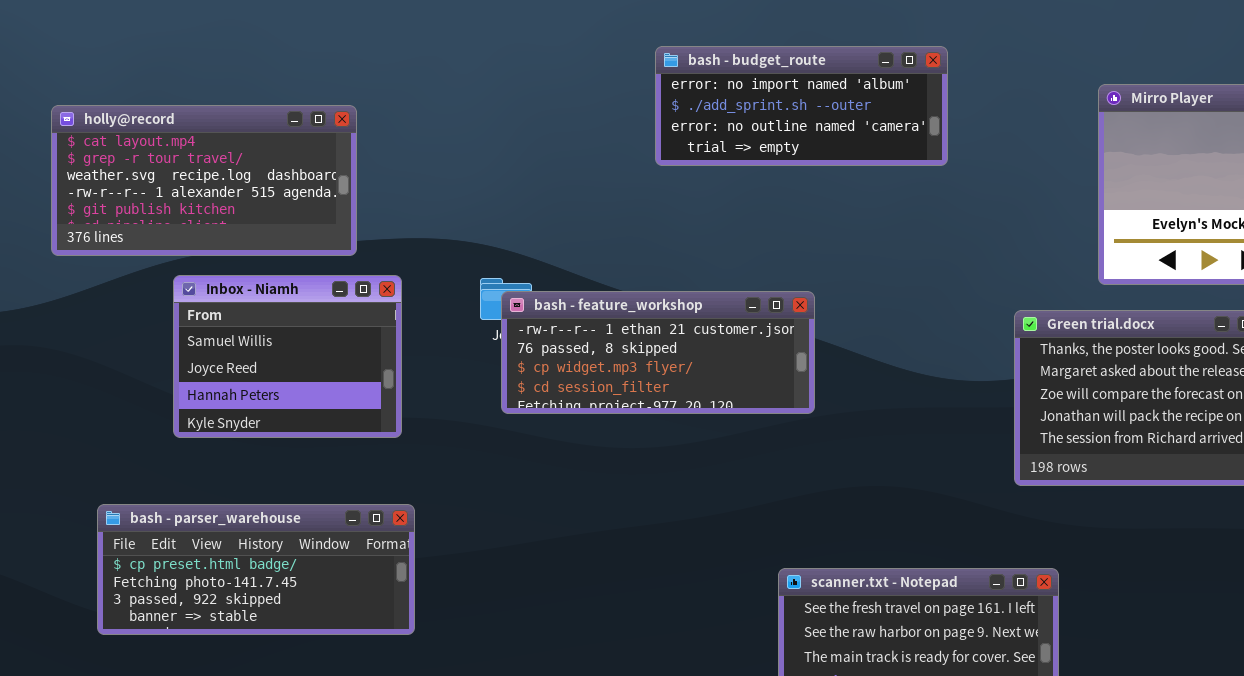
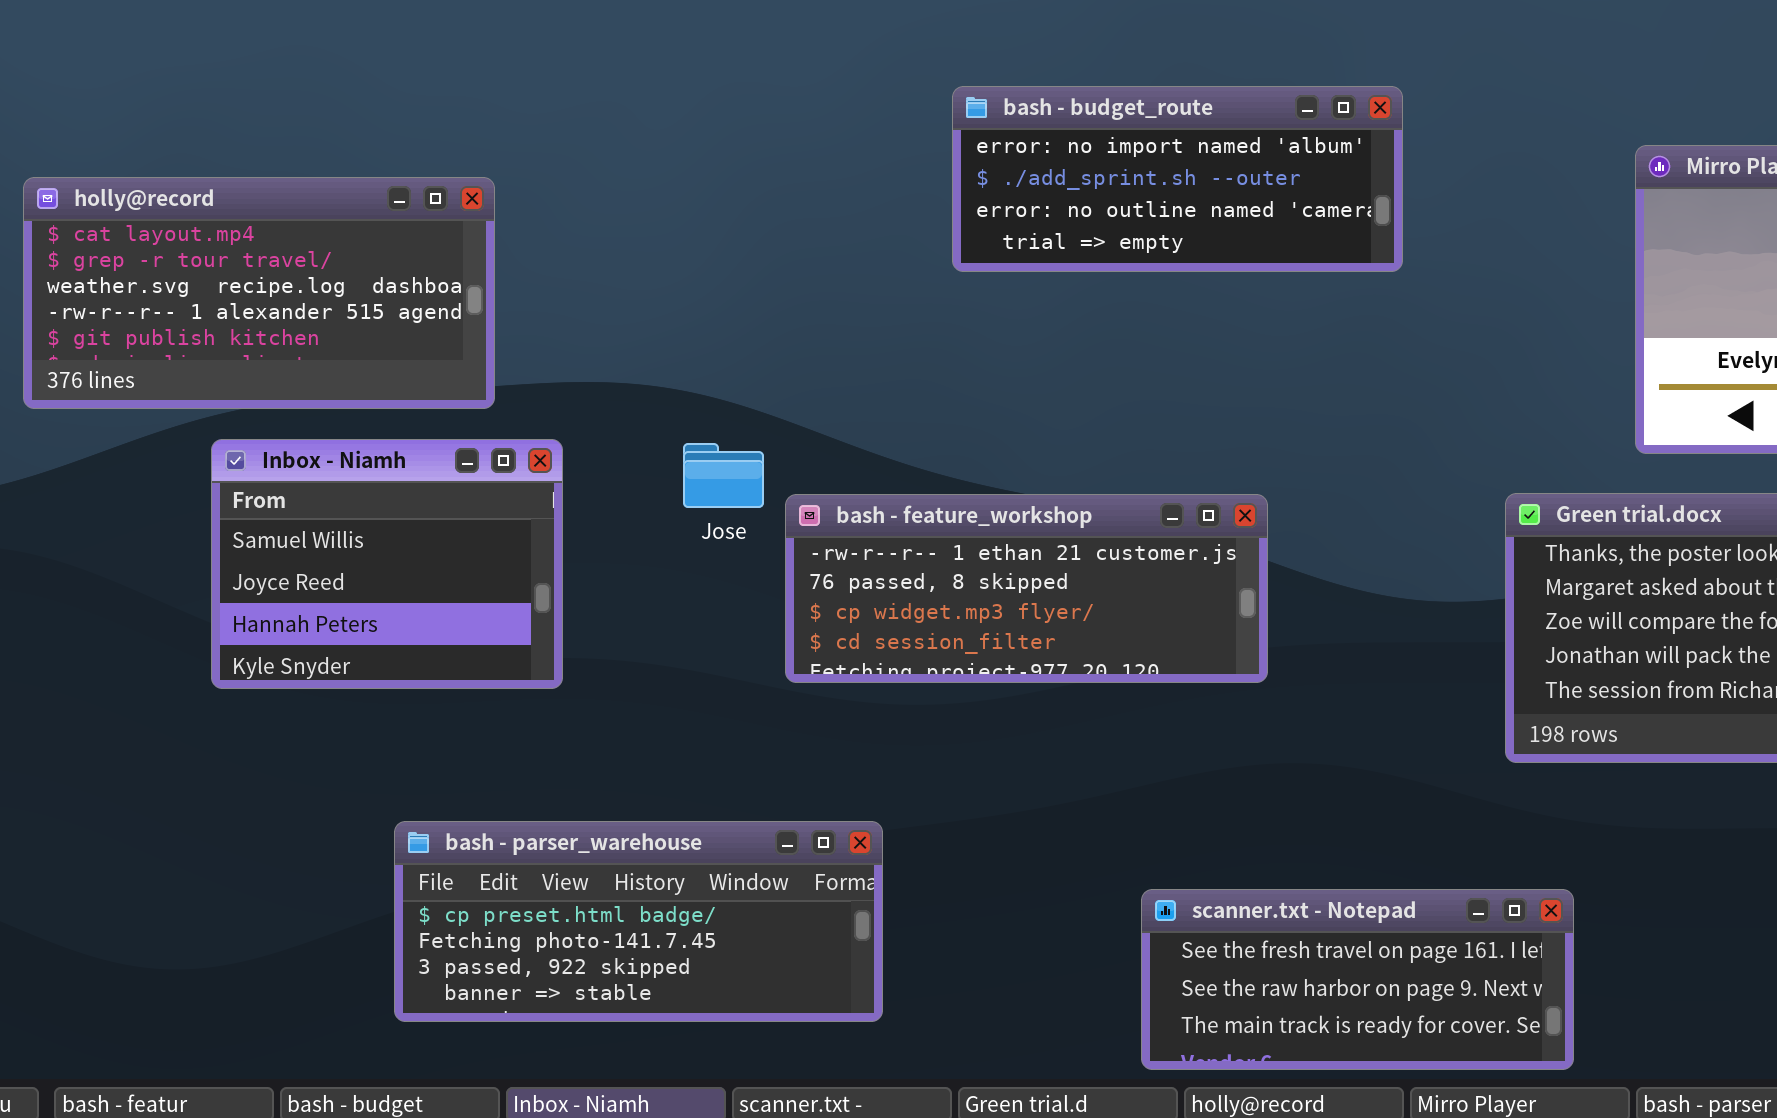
bash - feature_workshop: [501,291,815,414] -> [785,494,1268,683], moved
bash - parser_warehouse: [97,504,415,635] -> [394,821,883,1022], moved

